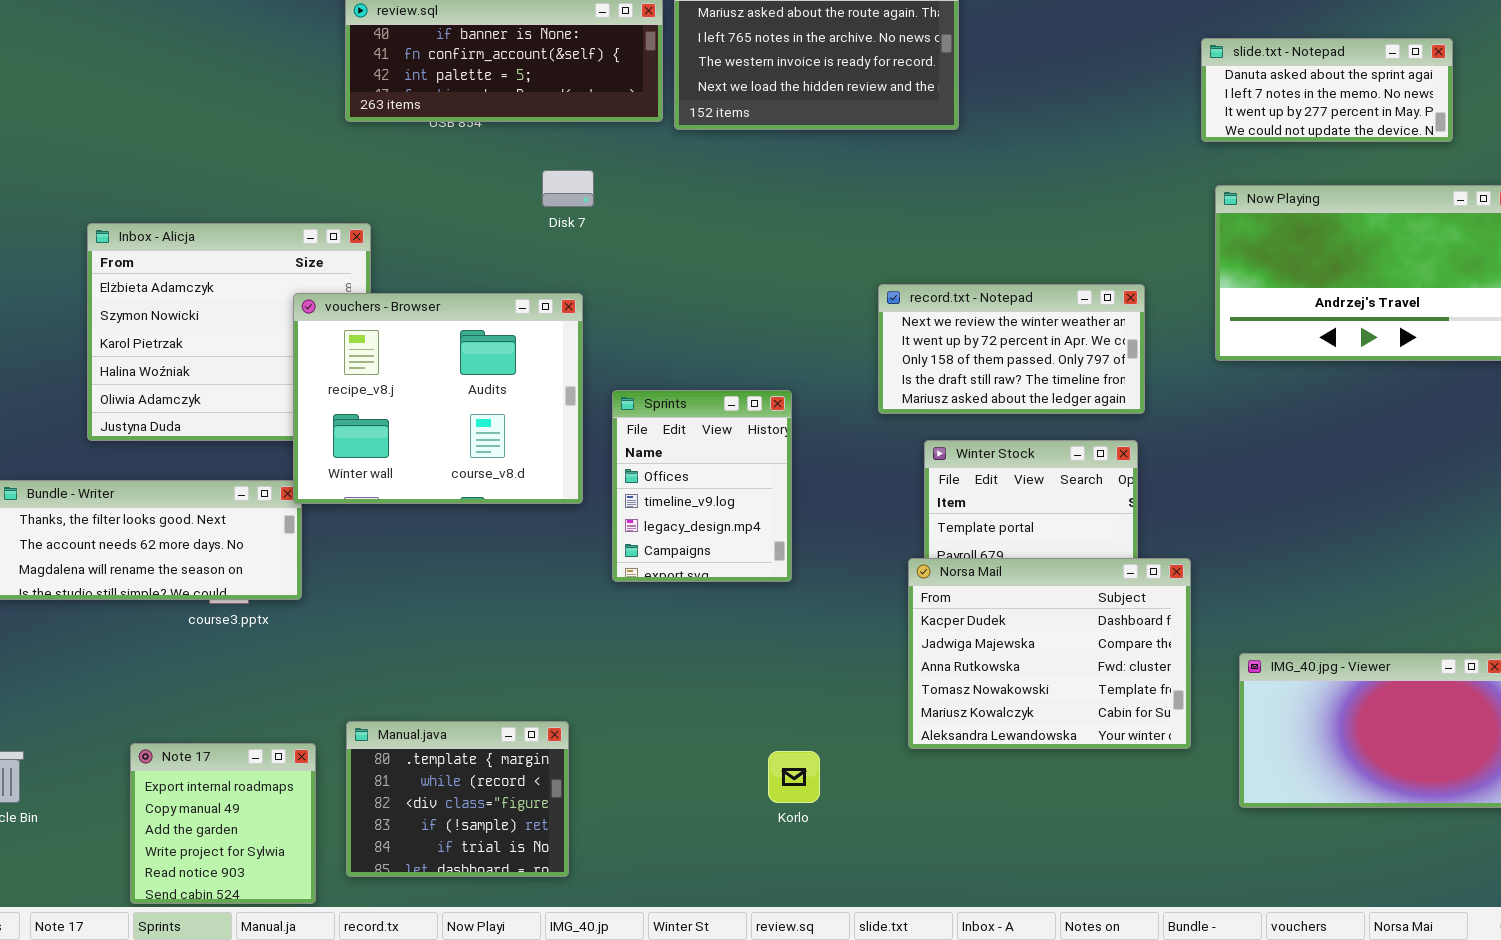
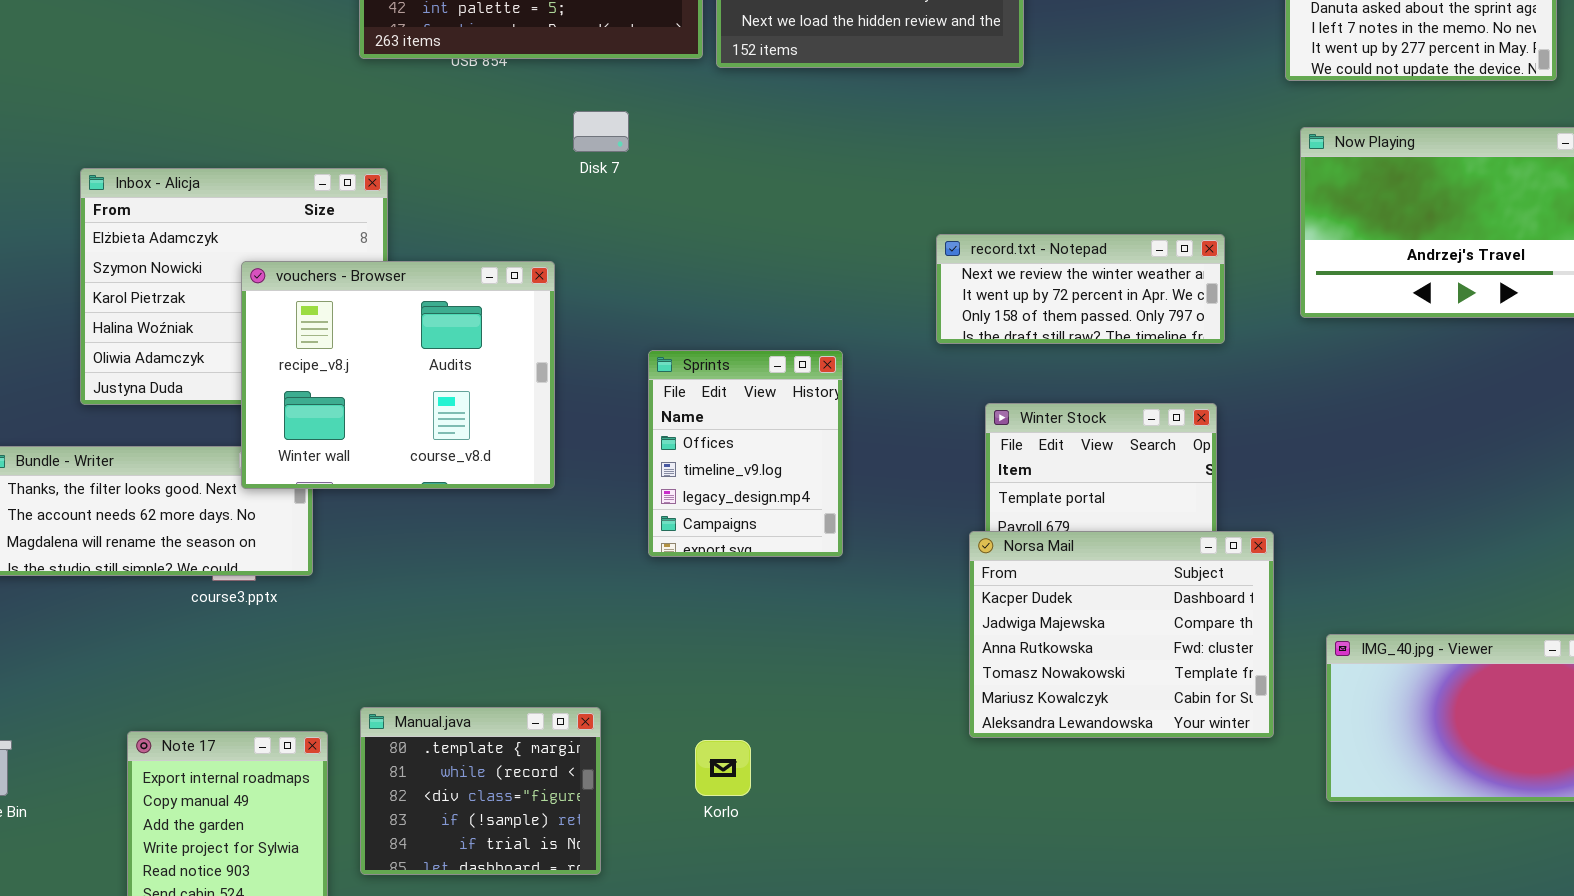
record.txt - Notepad: [878,284,1145,414] -> [936,234,1225,344], resized
vouchers - Browser: [293,293,583,504] -> [241,261,555,489], moved
Korlo: [768,751,820,803] -> [695,740,751,796], moved

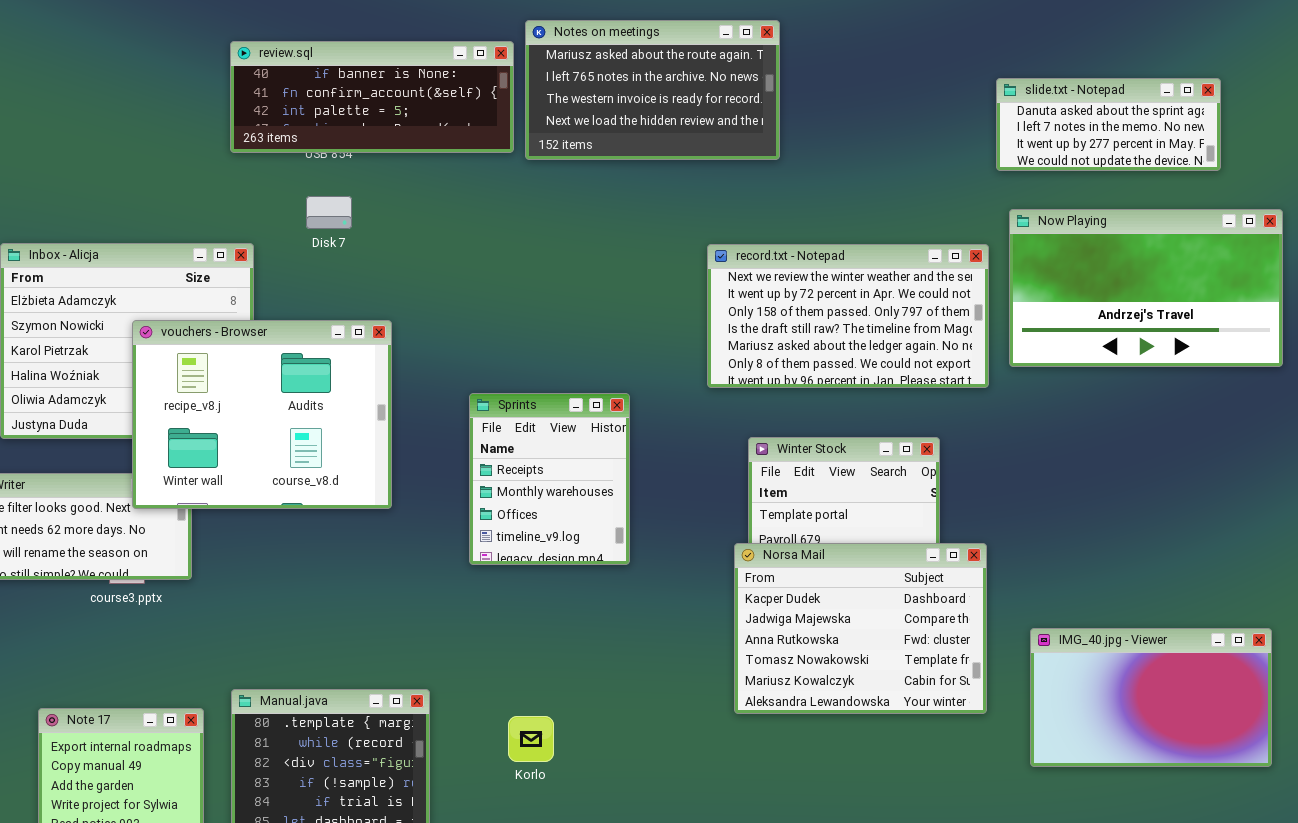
Disk 7: [573,111,629,152] -> [306,196,352,229], moved
record.txt - Notepad: [936,234,1225,344] -> [707,244,989,388], resized
Sprints: [648,350,843,557] -> [469,393,630,565], scrolled up 2 rows

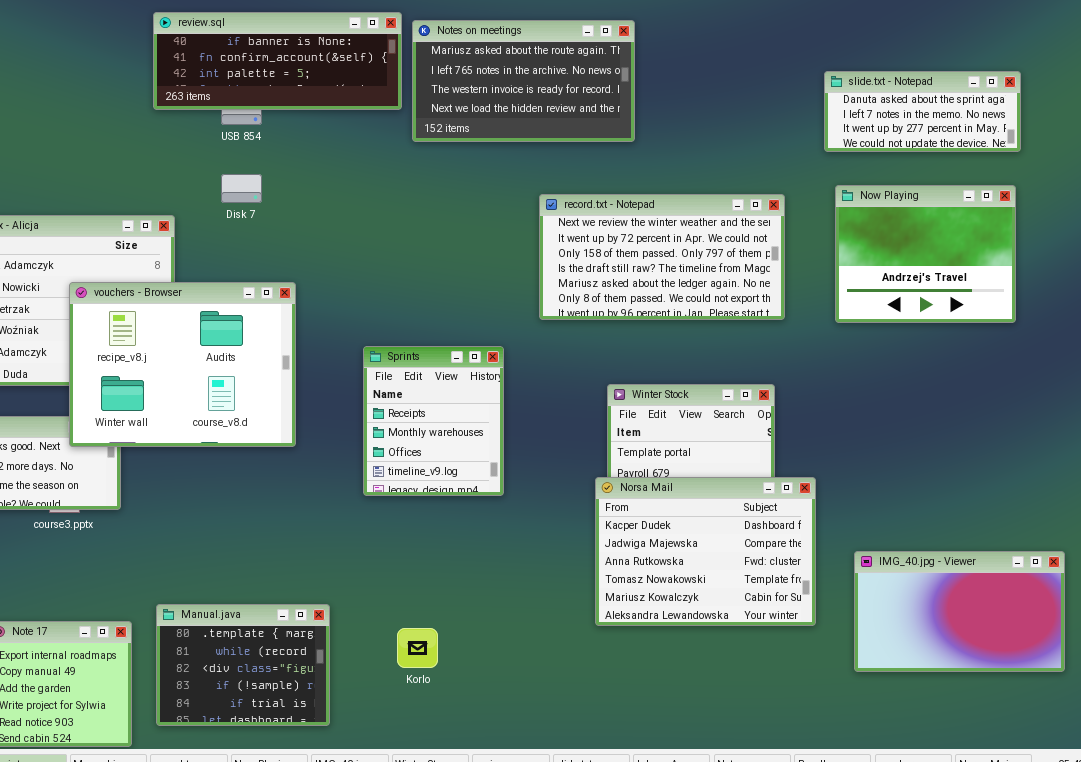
review.sql: [230,41,514,153] -> [153,12,402,110], moved
Now Playing: [1009,209,1283,367] -> [835,185,1016,323], resized
record.txt - Notepad: [707,244,989,388] -> [539,194,785,320], moved

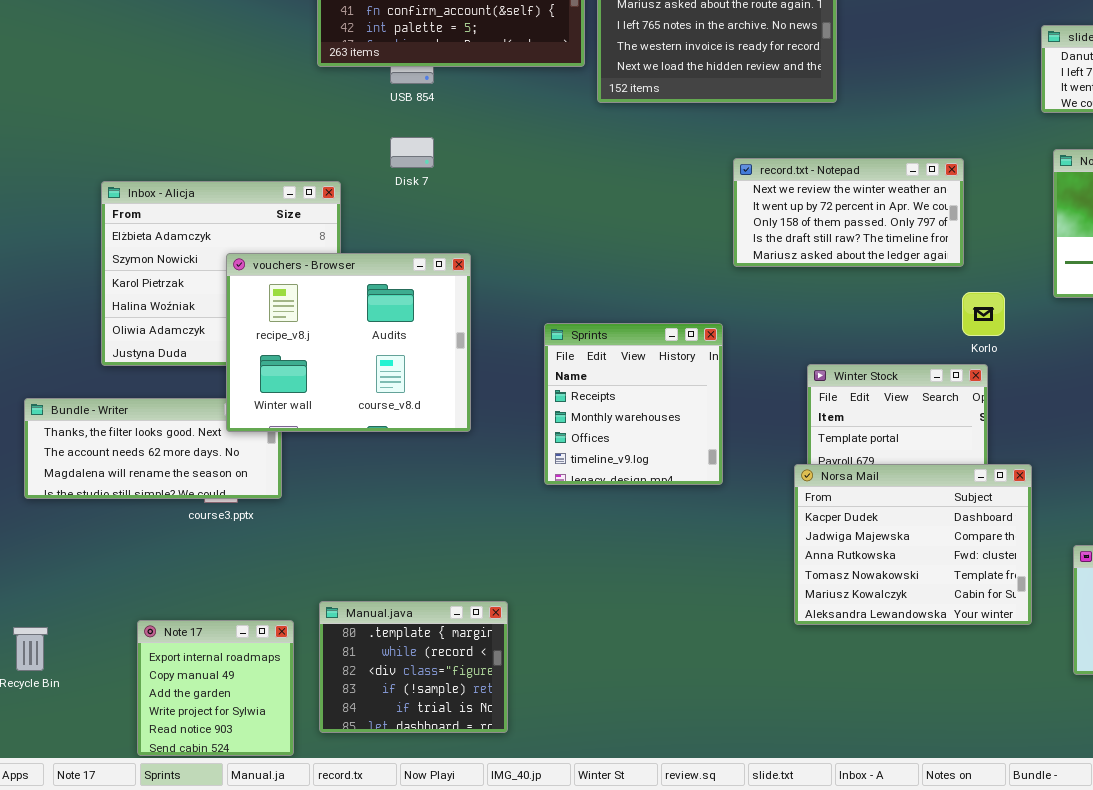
record.txt - Notepad: [539,194,785,320] -> [733,158,964,267], resized
Sprints: [363,346,504,496] -> [544,323,723,485], resized
Korlo: [397,628,438,668] -> [962,292,1005,336], moved

